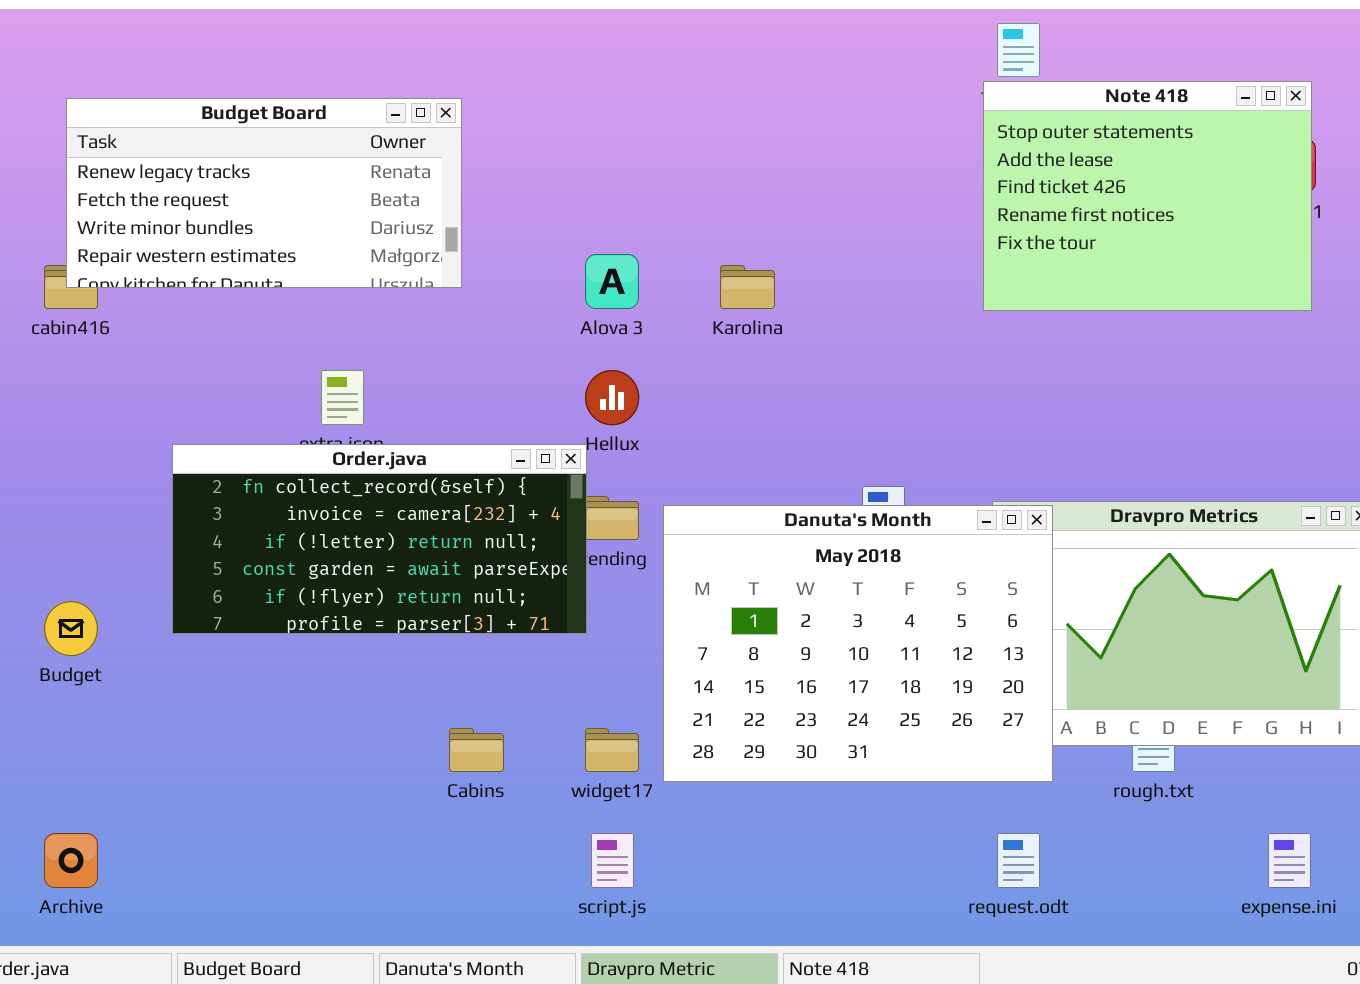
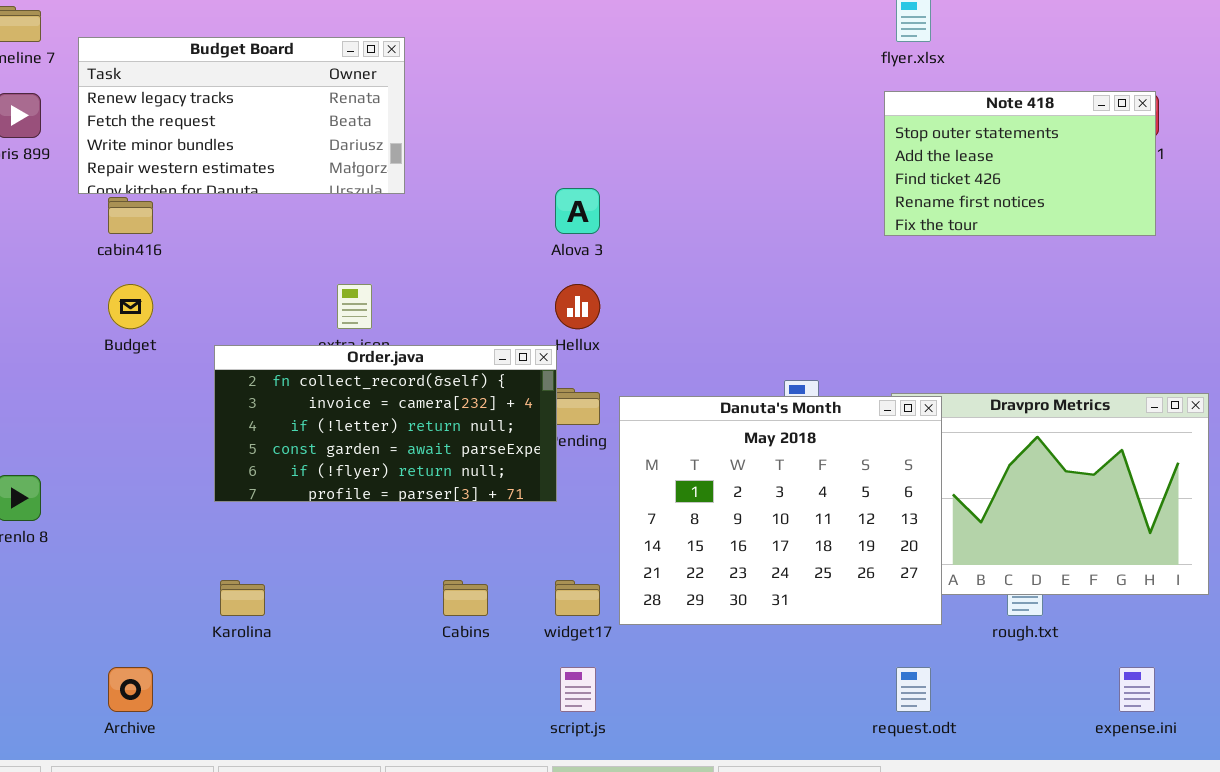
Note 418: [983,81,1312,311] -> [884,91,1156,236], resized
Budget Board: [66,98,462,288] -> [78,37,405,194], moved
Karolina: [720,265,775,309] -> [220,580,265,616], moved
Budget: [44,601,98,656] -> [108,284,153,329], moved

